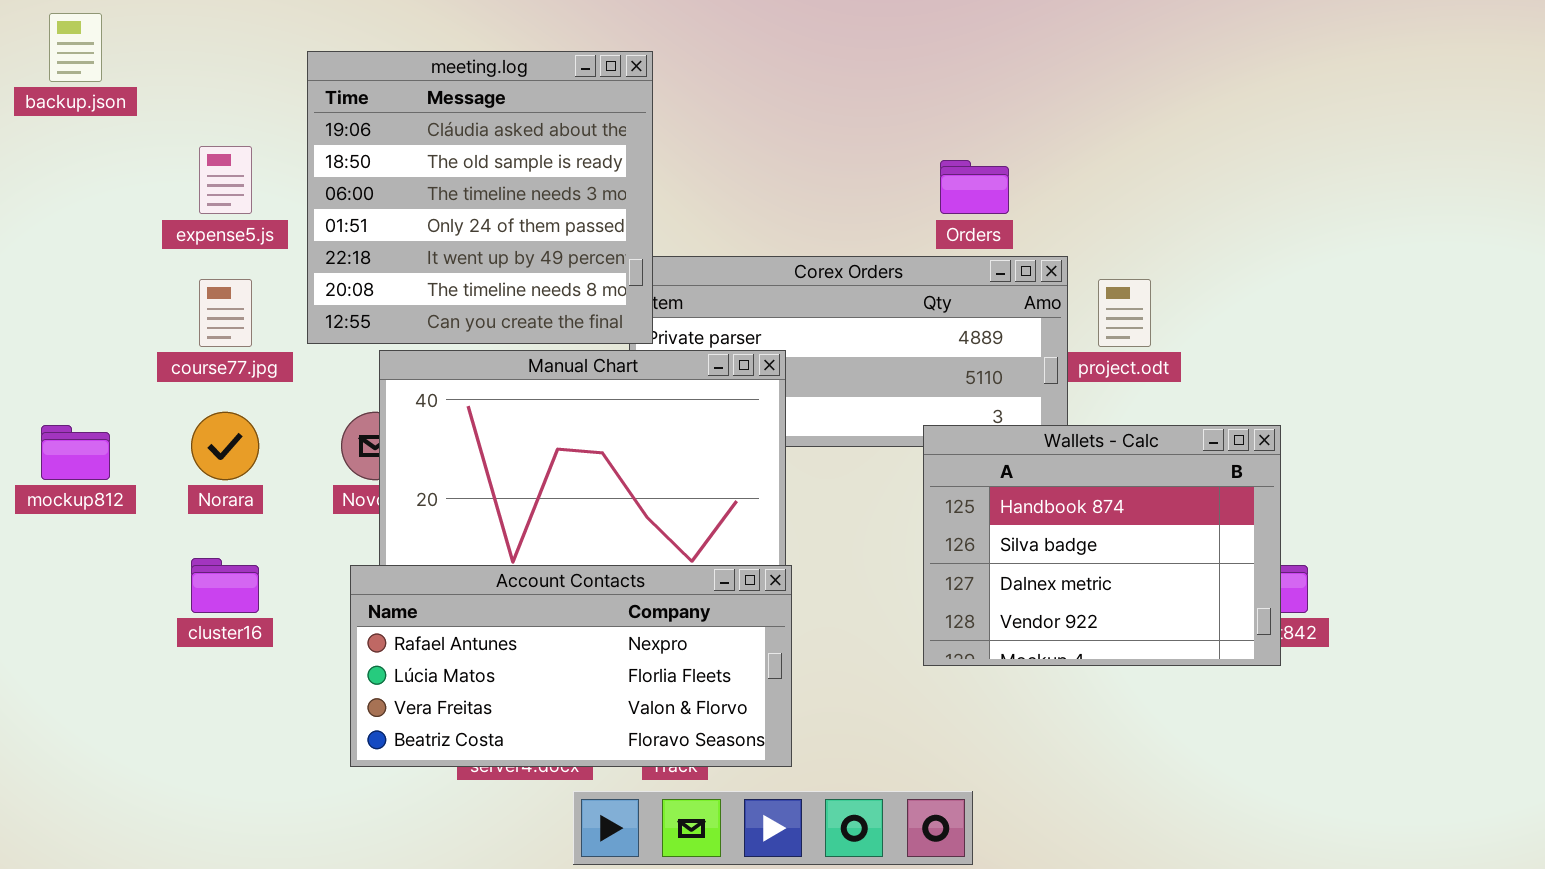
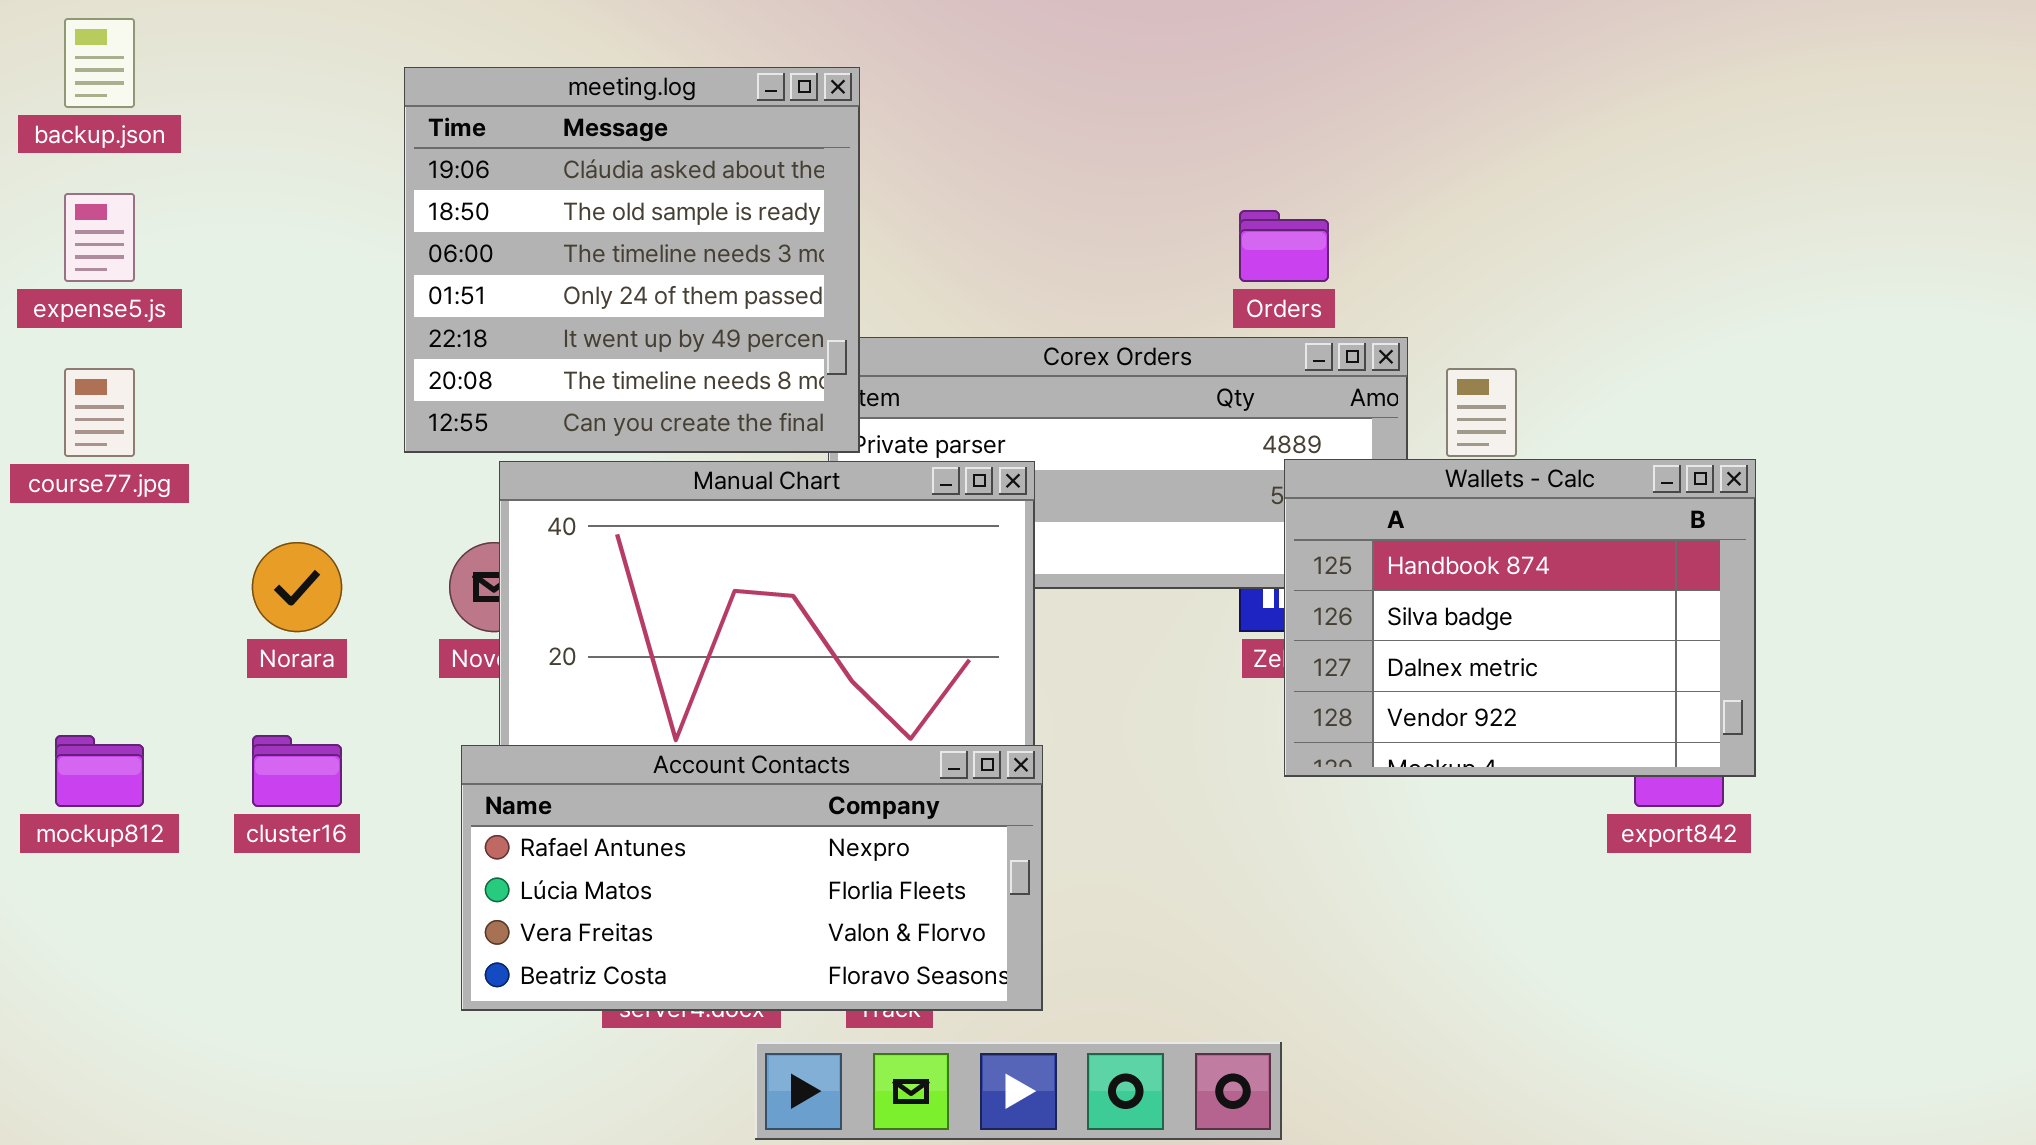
expense5.js: [199,146,252,214] -> [64,193,135,282], moved
course77.jpg: [199,279,252,347] -> [64,368,135,457], moved
mockup812: [41,425,110,480] -> [55,735,144,807], moved
Wallets - Calc: [923,425,1281,666] -> [1284,459,1756,777], moved

